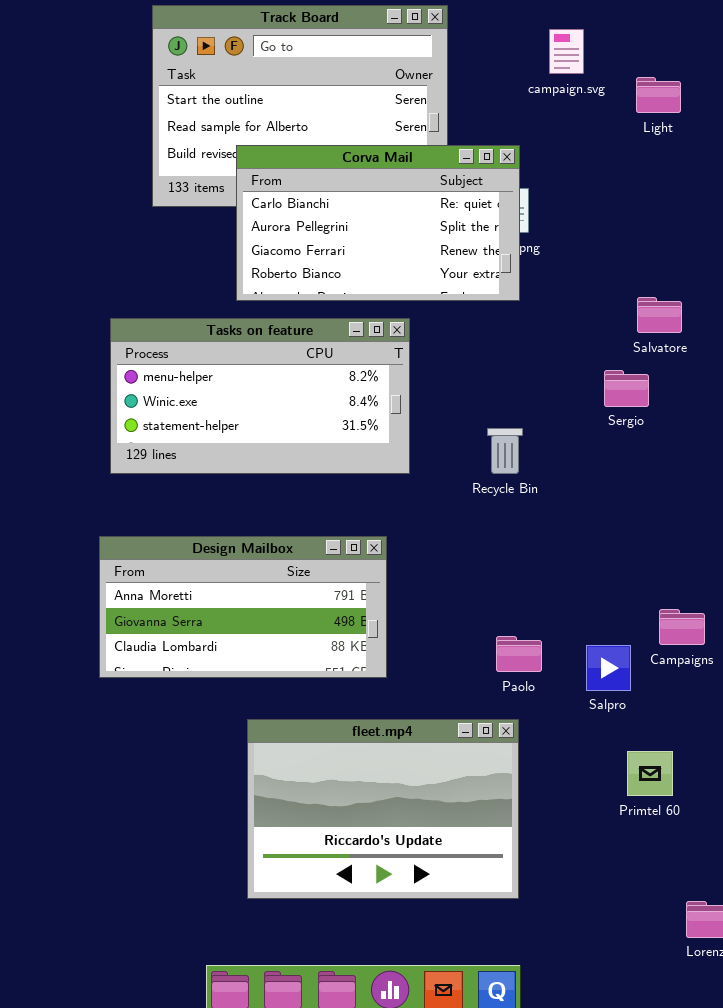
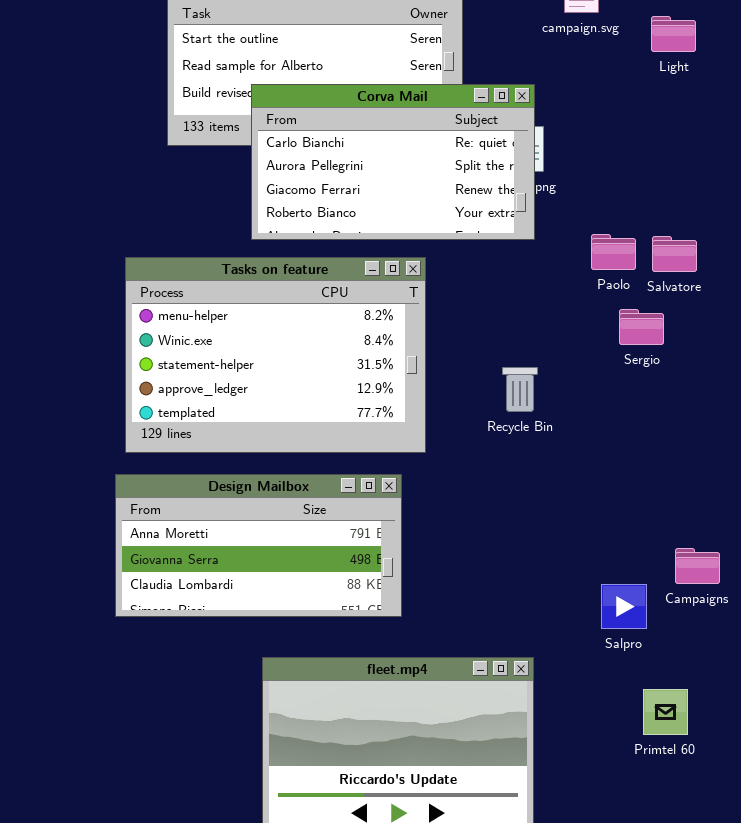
Tasks on feature: [110,318,410,474] -> [125,257,426,453], resized
Paolo: [496,636,542,672] -> [591,234,636,270], moved

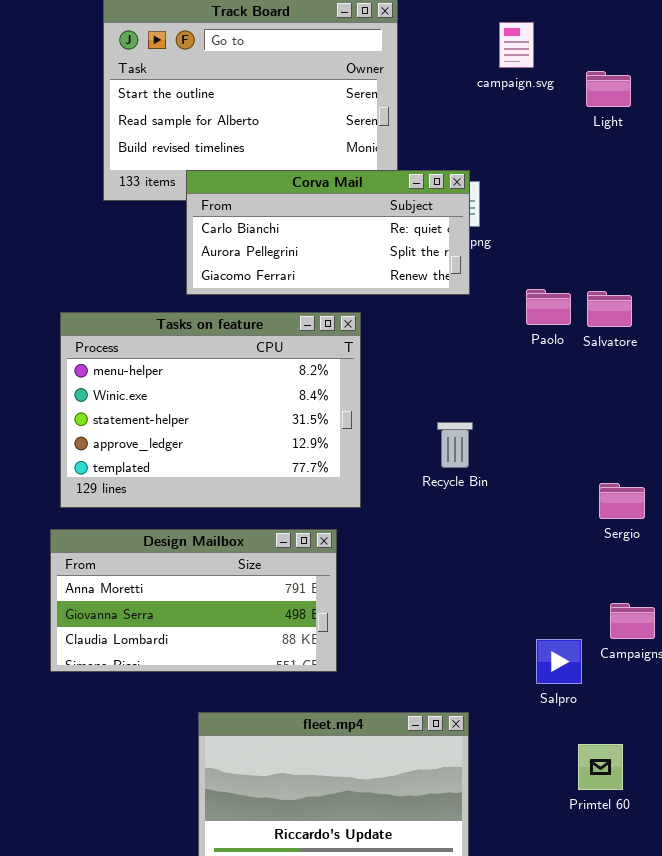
Corva Mail: [251,84,535,240] -> [186,170,470,295], resized
Sergio: [619,309,664,345] -> [599,483,645,519], moved

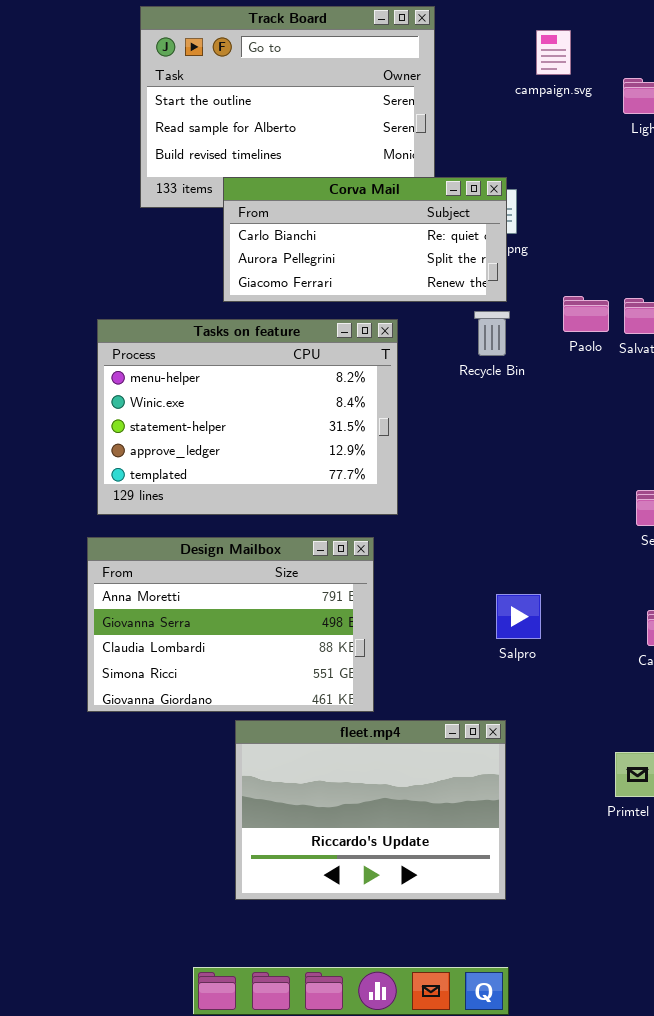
Recycle Bin: [437,422,473,468] -> [474,311,510,356], moved
Design Mailbox: [50,529,337,672] -> [87,537,374,712], resized
Salpro: [536,639,582,684] -> [496,594,541,639], moved

